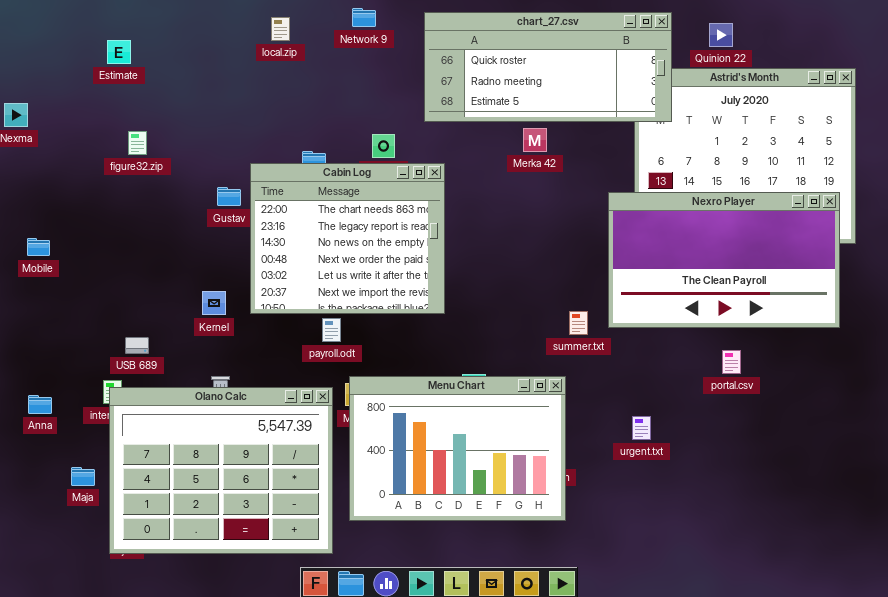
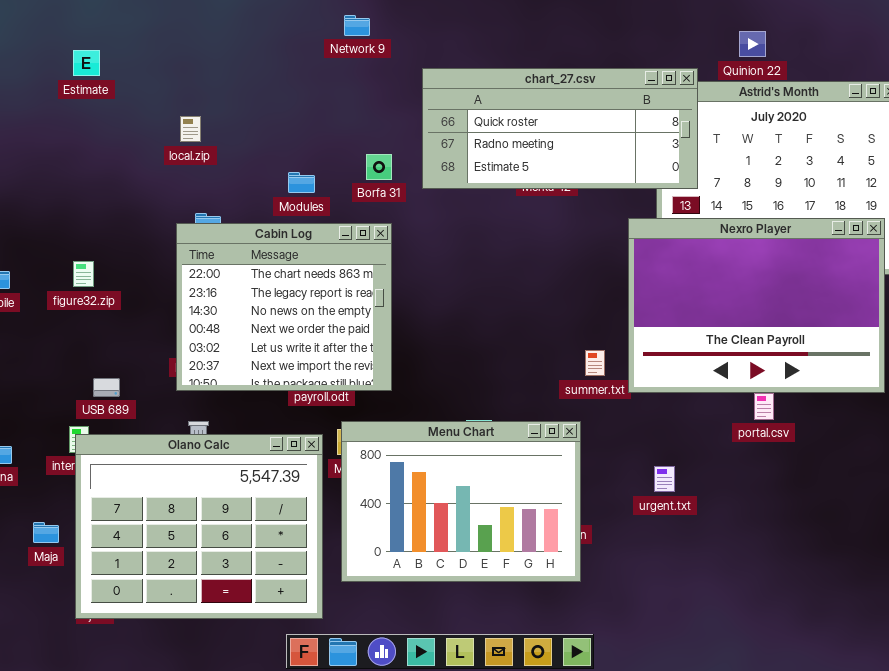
chart_27.csv: [424,12,672,122] -> [422,68,698,189], moved
local.zip: [271,17,290,41] -> [180,116,201,142], moved
figure32.zip: [128,131,147,155] -> [73,261,94,287], moved
Cabin Log: [250,163,445,314] -> [176,223,392,391], moved
Nexro Player: [608,192,840,328] -> [628,218,885,393], resized

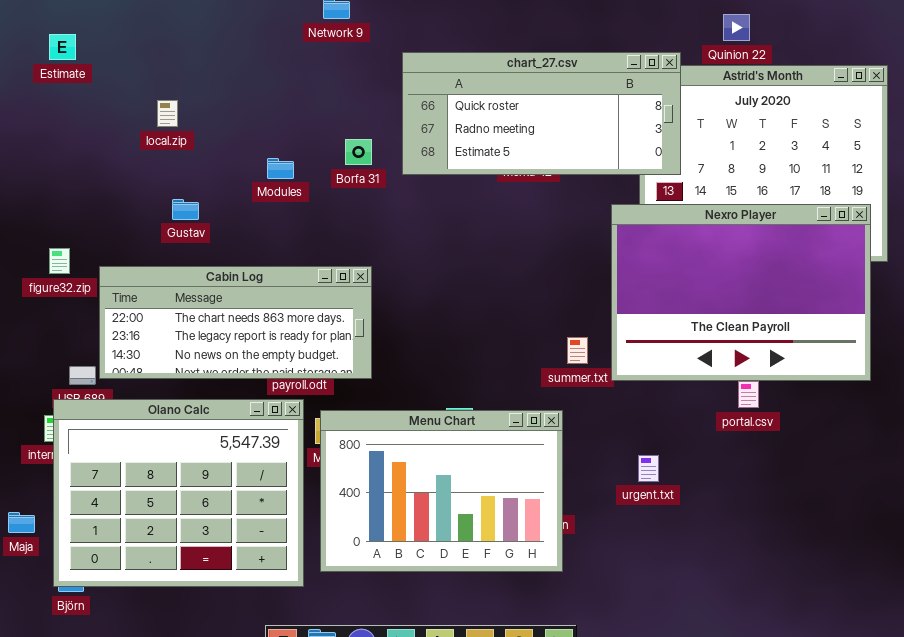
Cabin Log: [176,223,392,391] -> [99,266,372,379], resized
Olano Calc: [75,434,323,619] -> [53,399,304,587], moved

